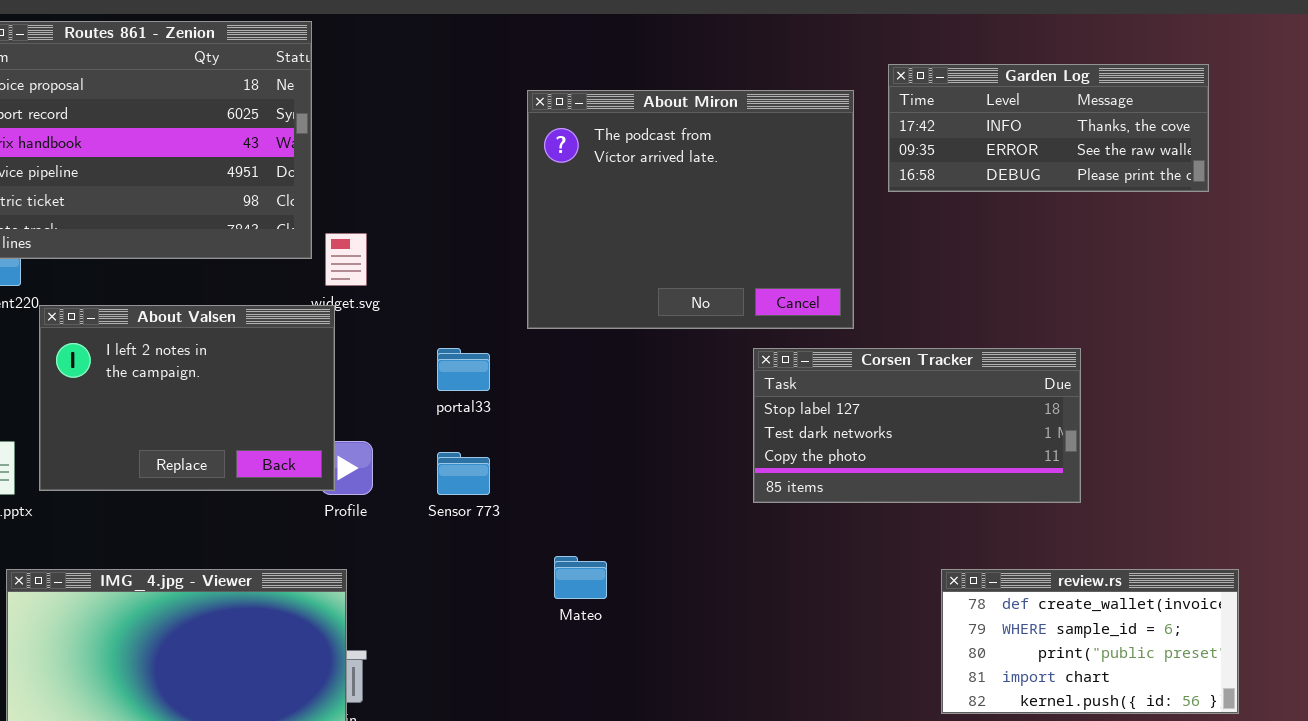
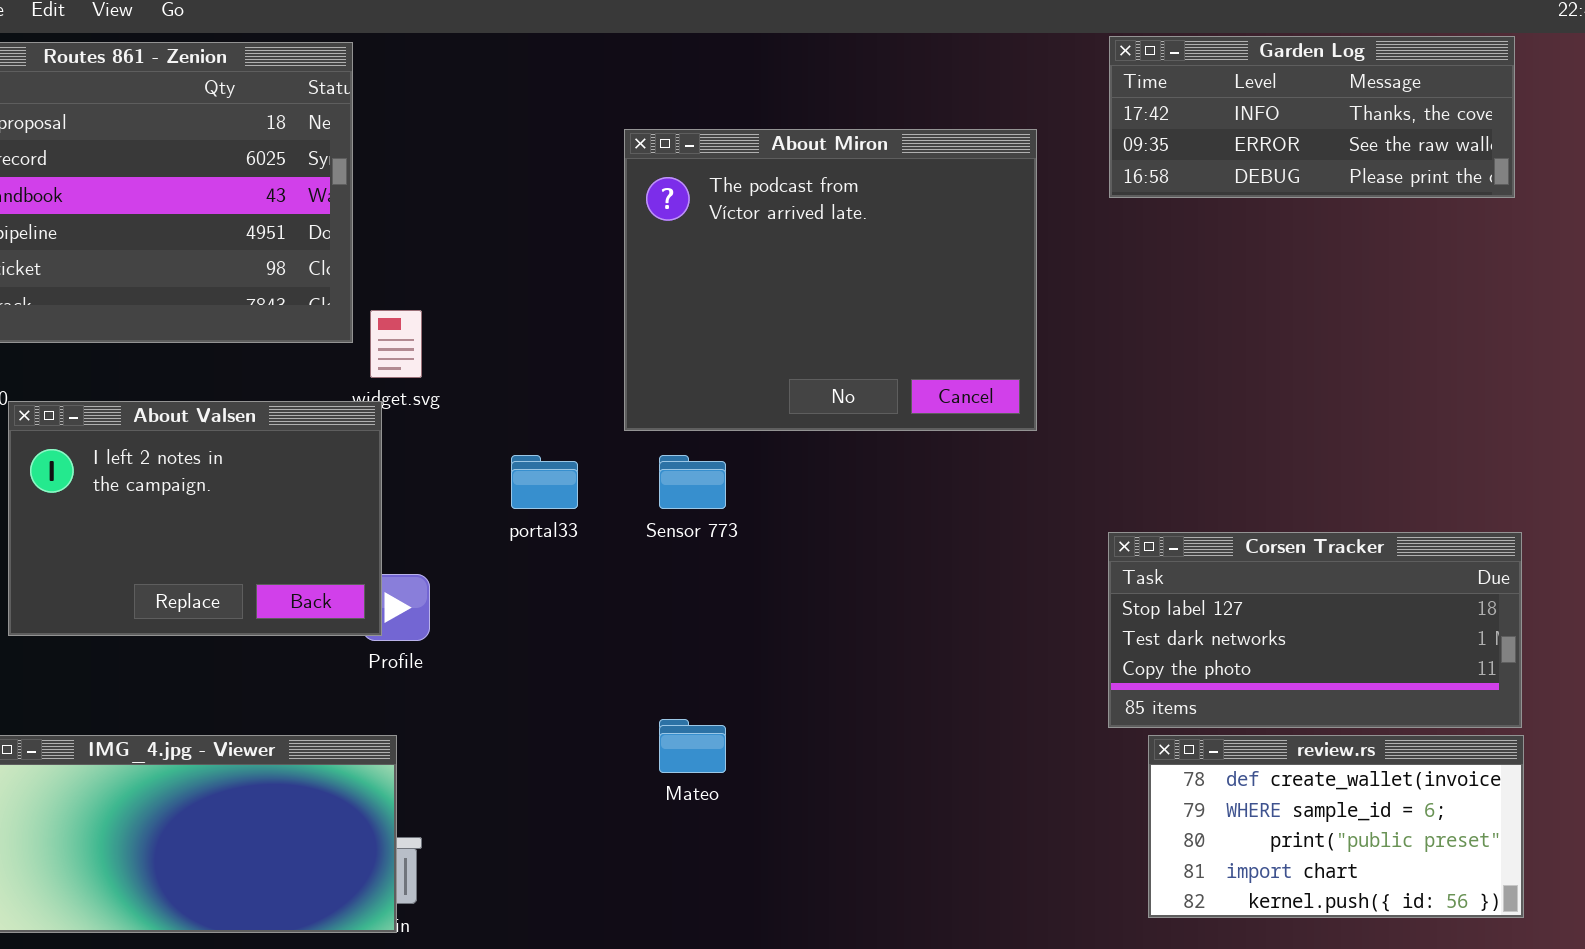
Garden Log: [888,64,1209,192] -> [1109,36,1515,198], moved
Corsen Tracker: [753,348,1081,503] -> [1108,532,1522,728], moved
Sensor 773: [437,452,490,495] -> [659,455,726,509], moved

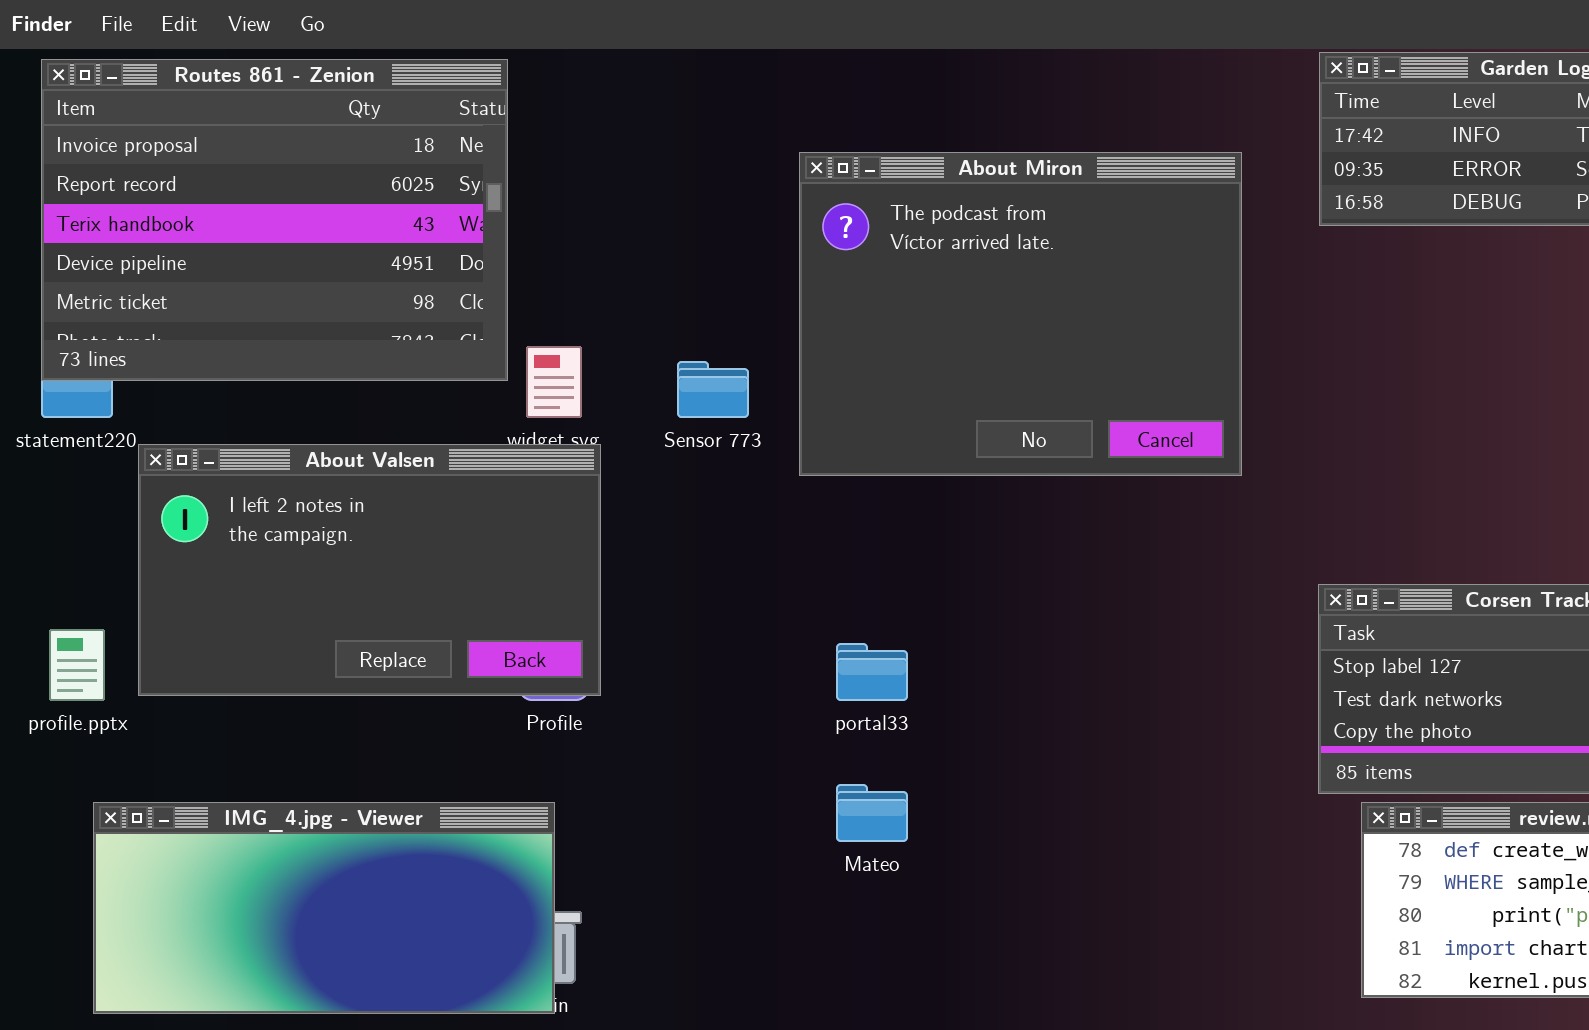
About Valsen: [8,401,382,636] -> [138,444,601,696], resized
portal33: [511,455,578,509] -> [836,643,908,701], moved
Sensor 773: [659,455,726,509] -> [677,361,749,418], moved

